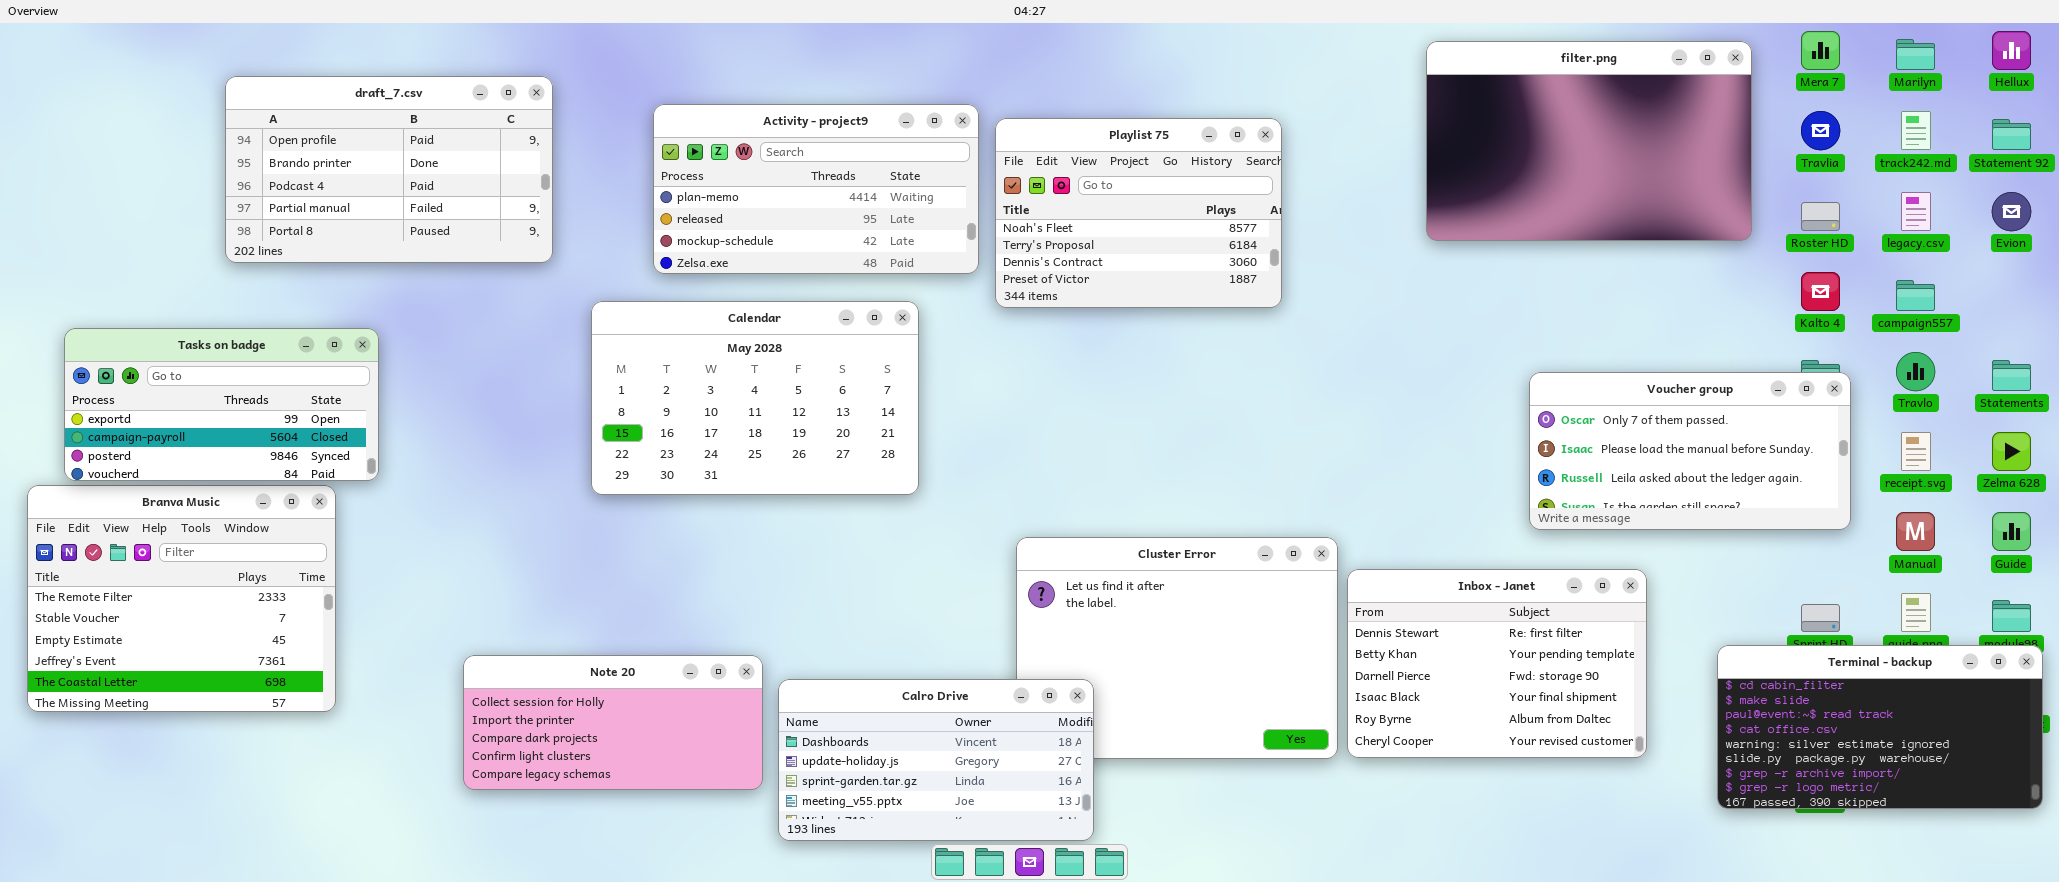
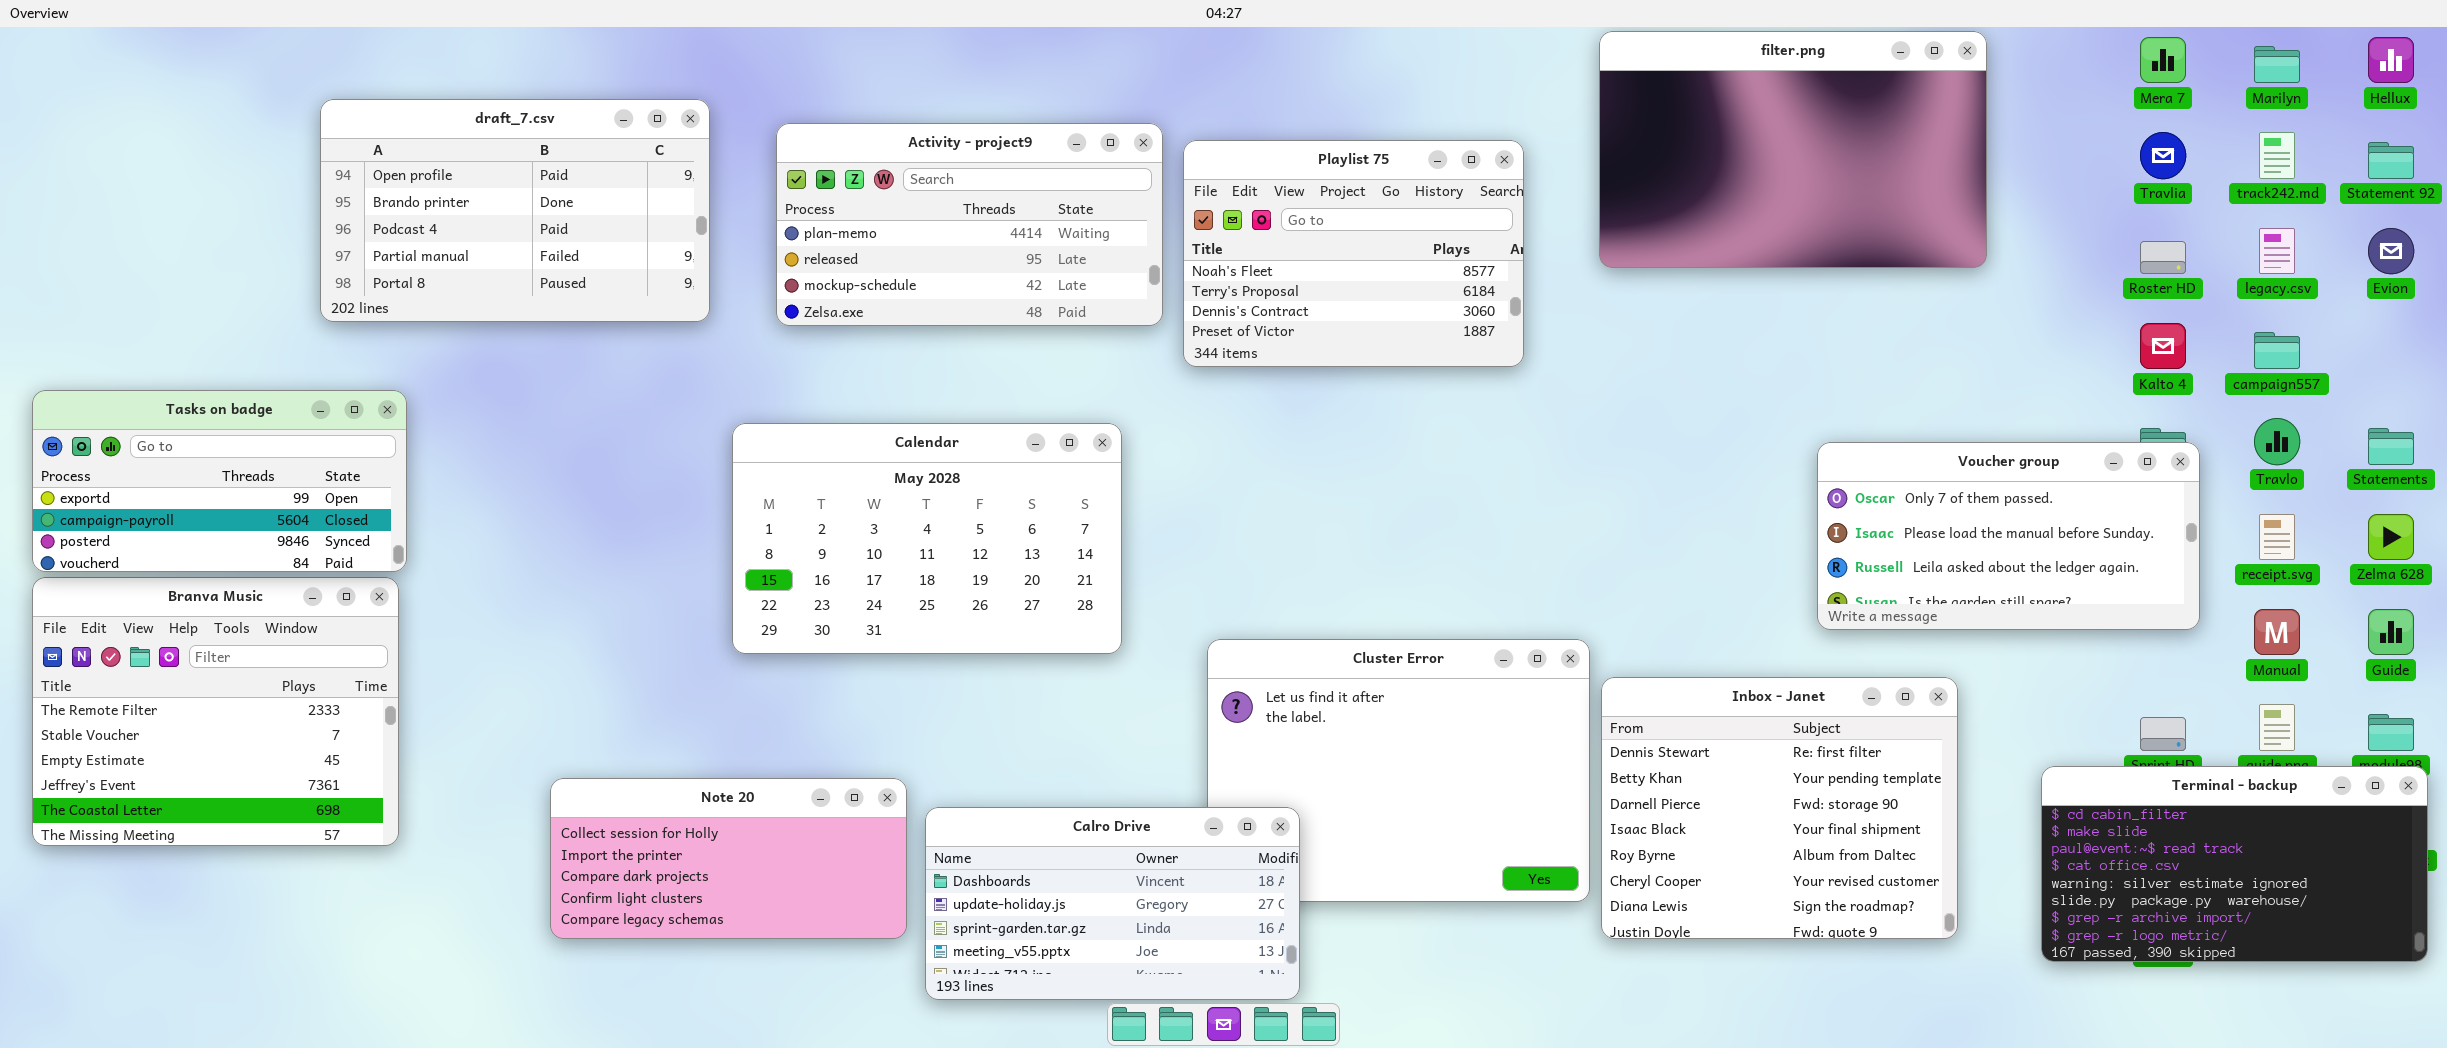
filter.png: [1426,41,1752,241] -> [1599,31,1987,268], moved
draft_7.csv: [225,76,553,263] -> [320,99,710,322], moved
Calendar: [591,301,919,495] -> [732,423,1122,654], moved
Tasks on badge: [64,328,379,481] -> [32,390,407,572], moved
Inbox - Janet: [1347,569,1647,758] -> [1601,677,1958,939], resized

